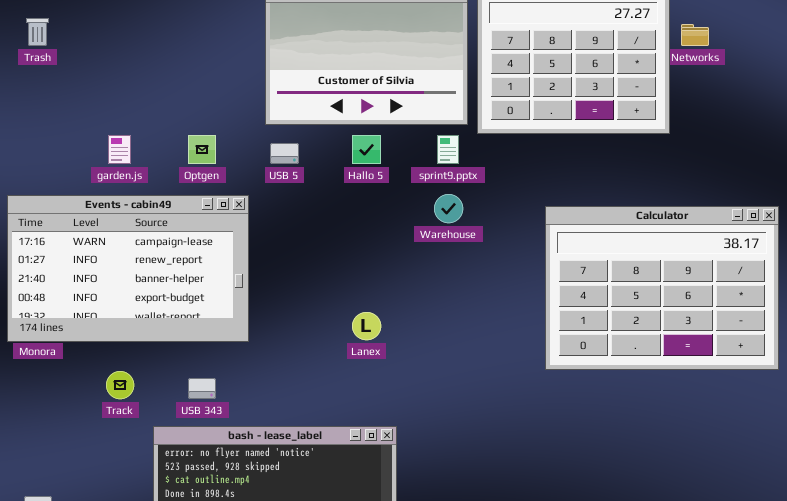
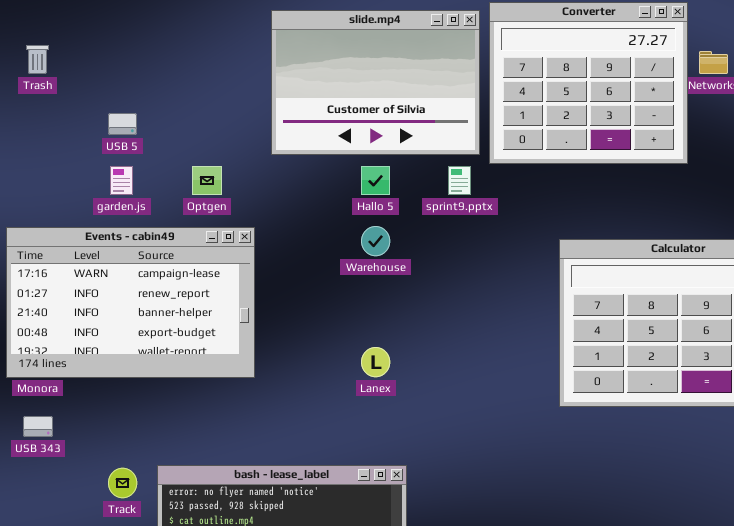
USB 5: [270,143,299,164] -> [108,113,137,135], moved
Warehouse: [434,194,463,223] -> [361,226,390,256], moved
Track: [106,371,134,399] -> [108,468,137,498], moved
USB 343: [188,378,216,399] -> [23,416,53,437], moved

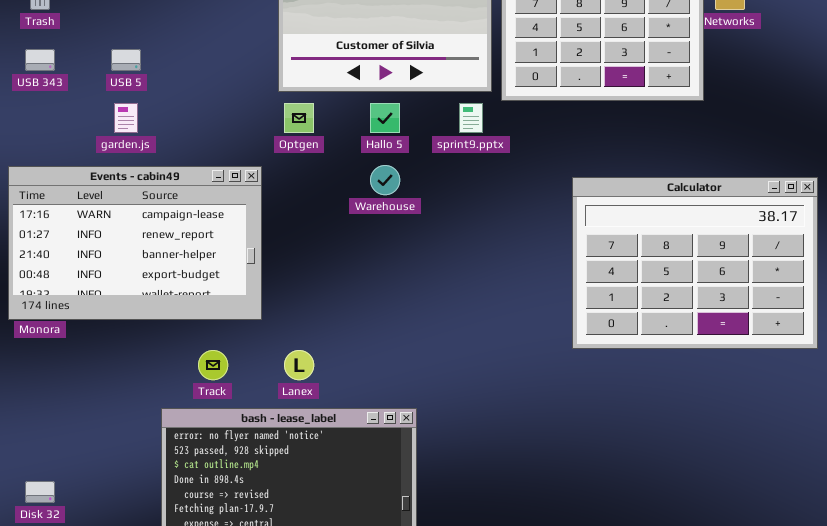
Optgen: [192,166,222,195] -> [284,103,314,133], moved
Lanex: [361,347,390,377] -> [284,350,314,380], moved
USB 343: [23,416,53,437] -> [25,49,55,71], moved
Track: [108,468,137,498] -> [198,350,228,380], moved

